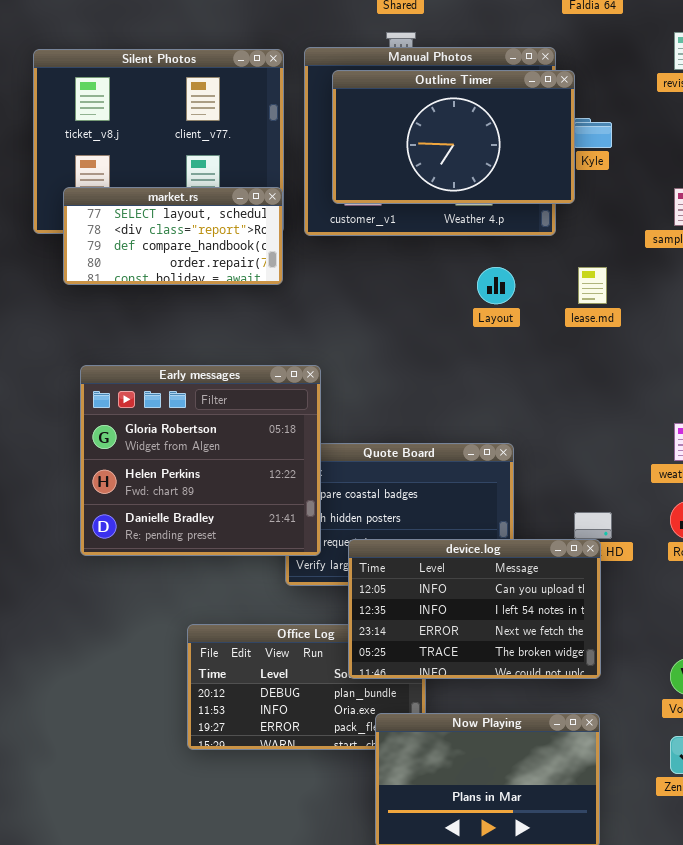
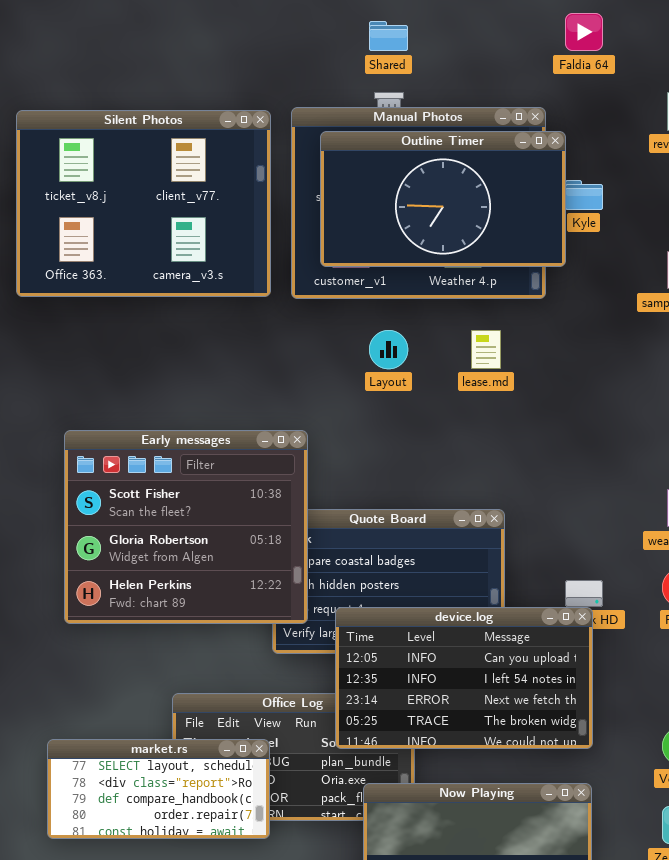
market.rs: [63,187,283,285] -> [47,739,270,839], moved
Layout: [477,267,515,304] -> [369,330,408,369], moved
lease.md: [578,267,607,304] -> [471,330,501,369], moved
Early messages: [80,365,321,556] -> [64,430,308,624], scrolled up 1 row

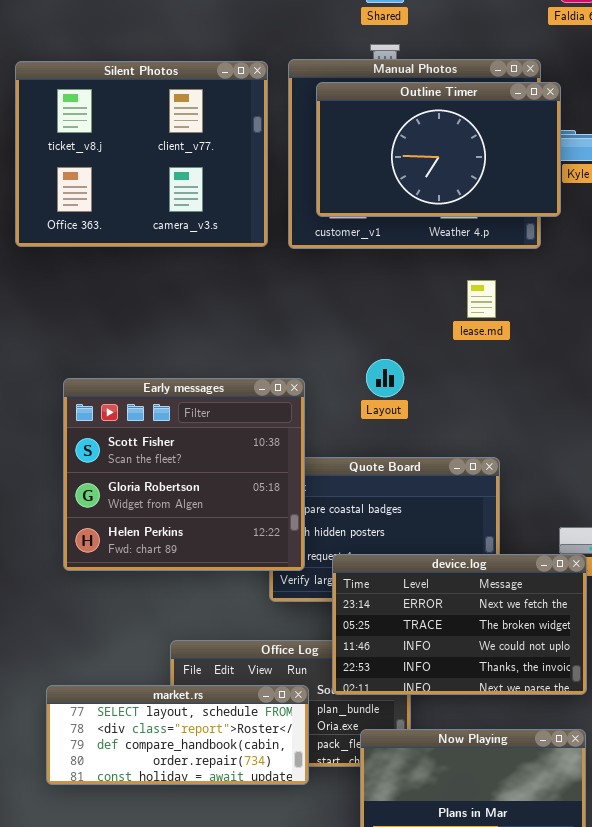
Layout: [369,330,408,369] -> [366,359,404,397], moved
device.log: [335,607,593,749] -> [332,554,587,695], scrolled down 2 rows
market.rs: [47,739,270,839] -> [46,685,309,785], resized

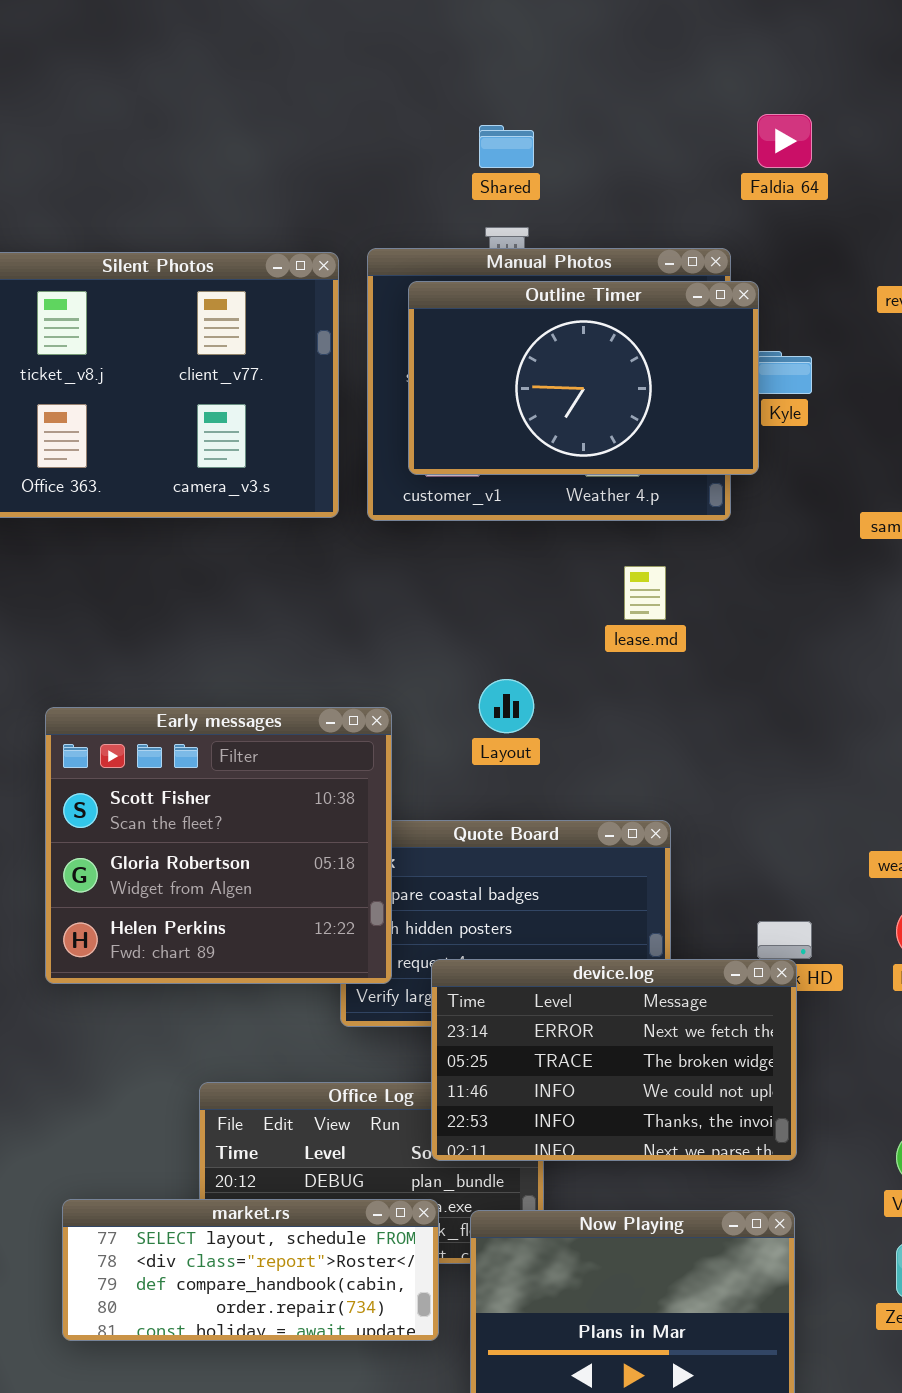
market.rs: [46,685,309,785] -> [62,1199,439,1341], moved

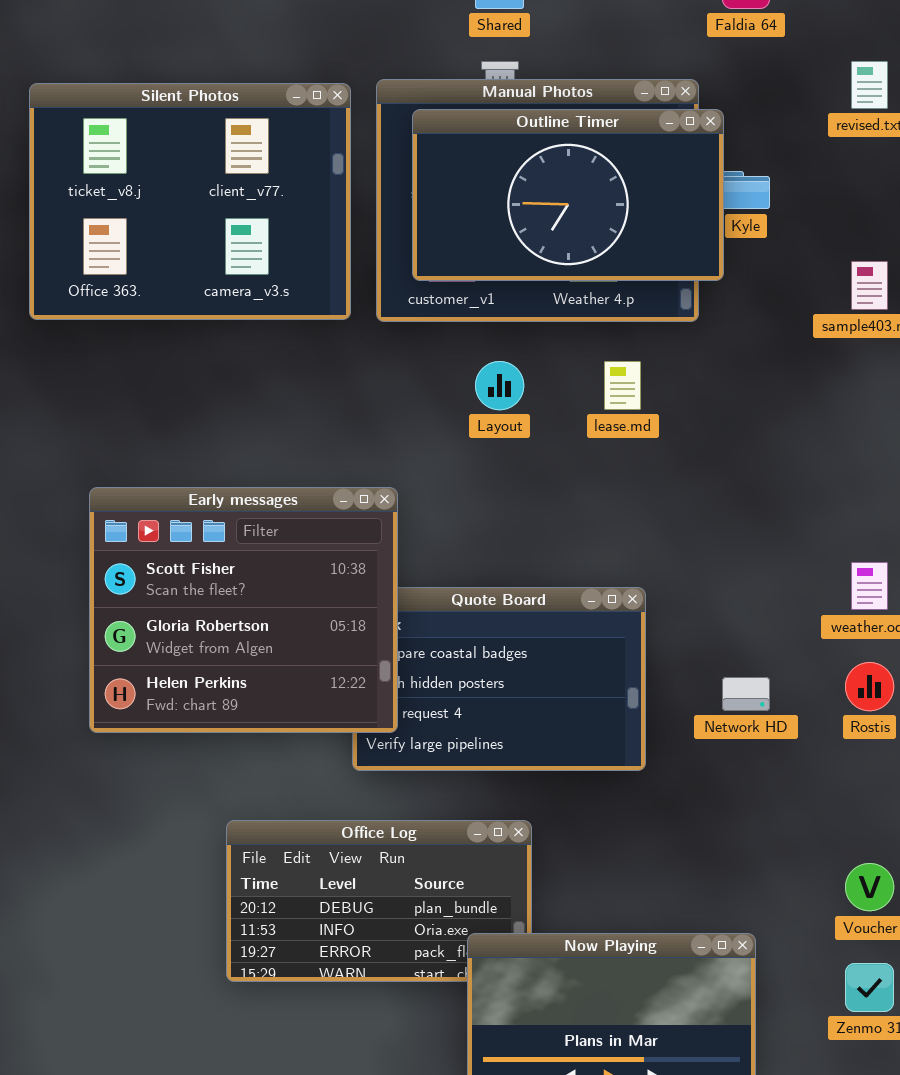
Layout: [479,679,534,733] -> [475,361,524,410], moved
device.log: [431,959,797,1161] -> none, closed
market.rs: [62,1199,439,1341] -> none, closed

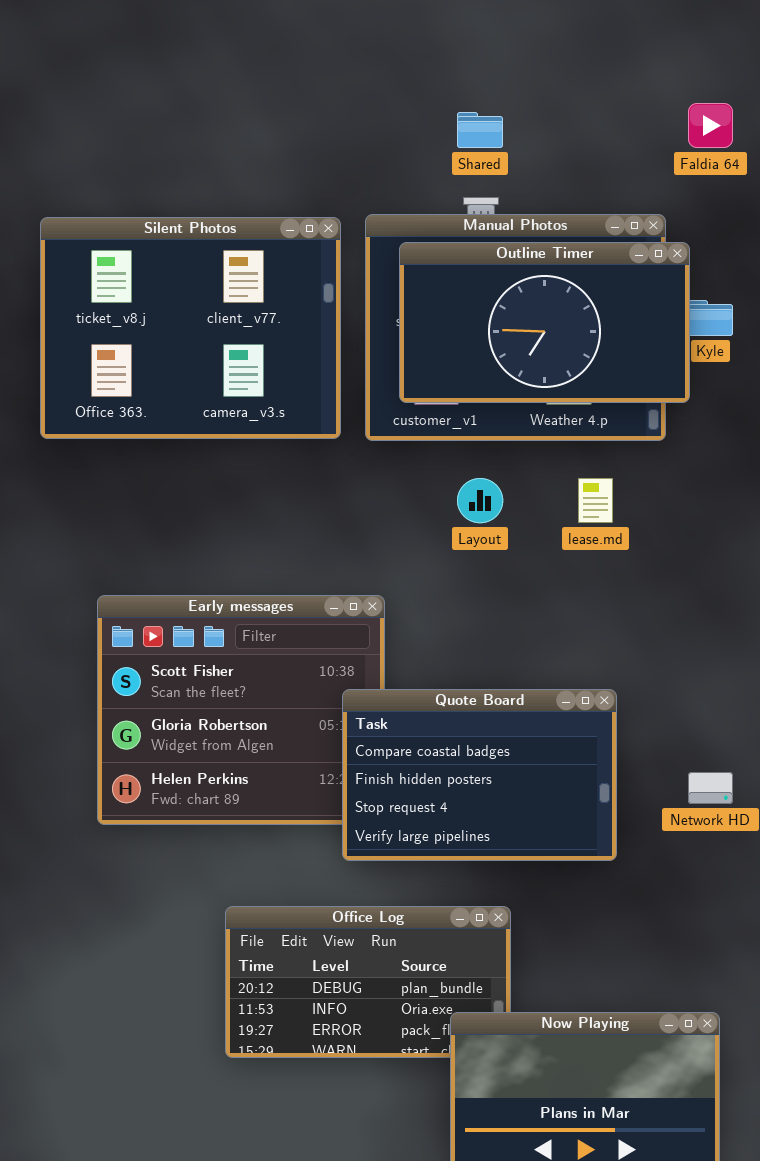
Quote Board: [352,587,646,771] -> [342,689,617,861], raised

